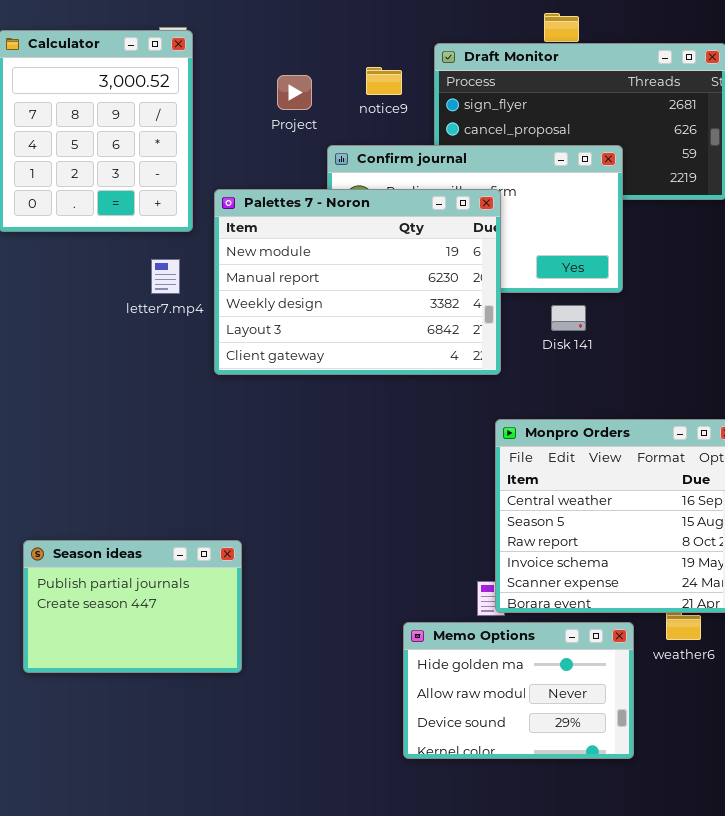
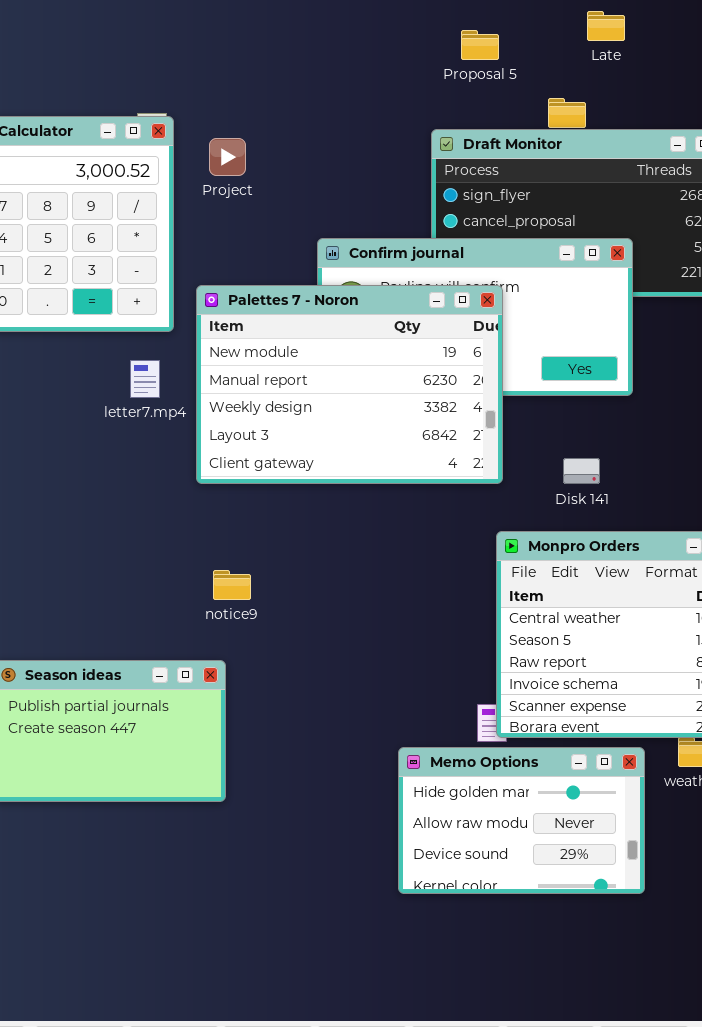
notice9: [366,67,402,95] -> [213,570,251,600], moved
Project: [277,75,312,110] -> [209,138,246,176], moved
Disk 141: [551,305,586,331] -> [563,458,600,484], moved

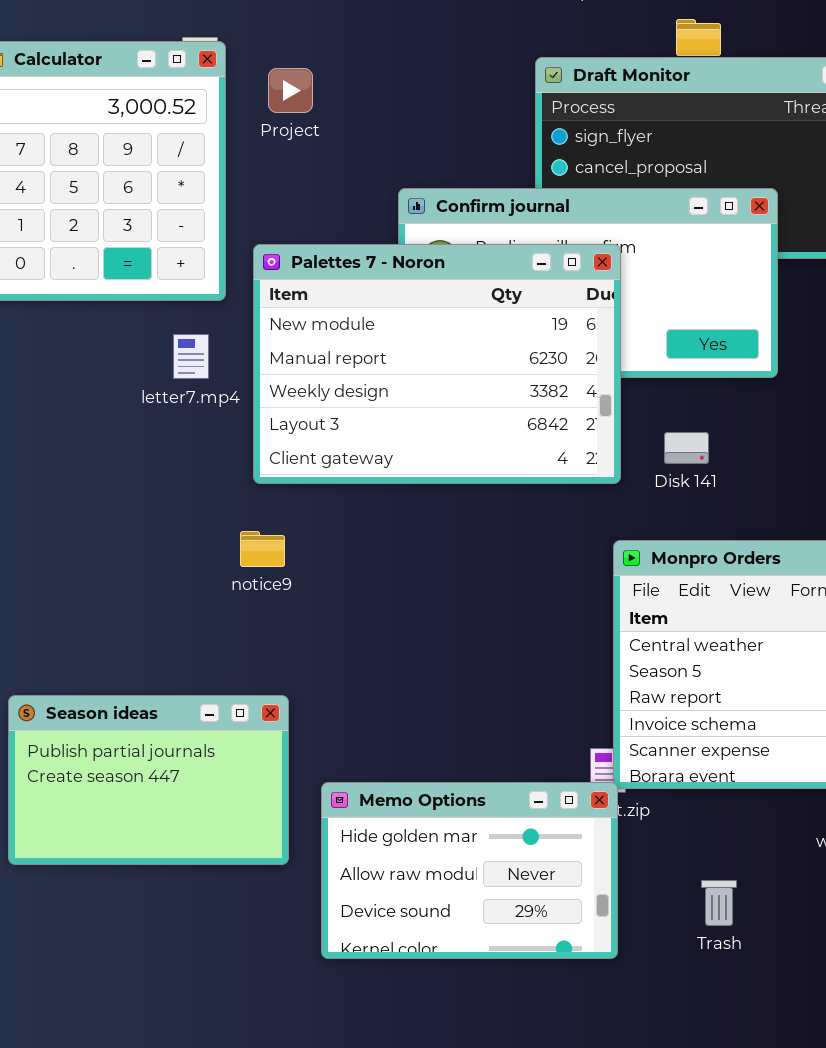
Disk 141: [563,458,600,484] -> [664,432,709,464], moved
notice9: [213,570,251,600] -> [240,531,285,567], moved
Memo Options: [398,747,645,894] -> [321,782,618,959], moved

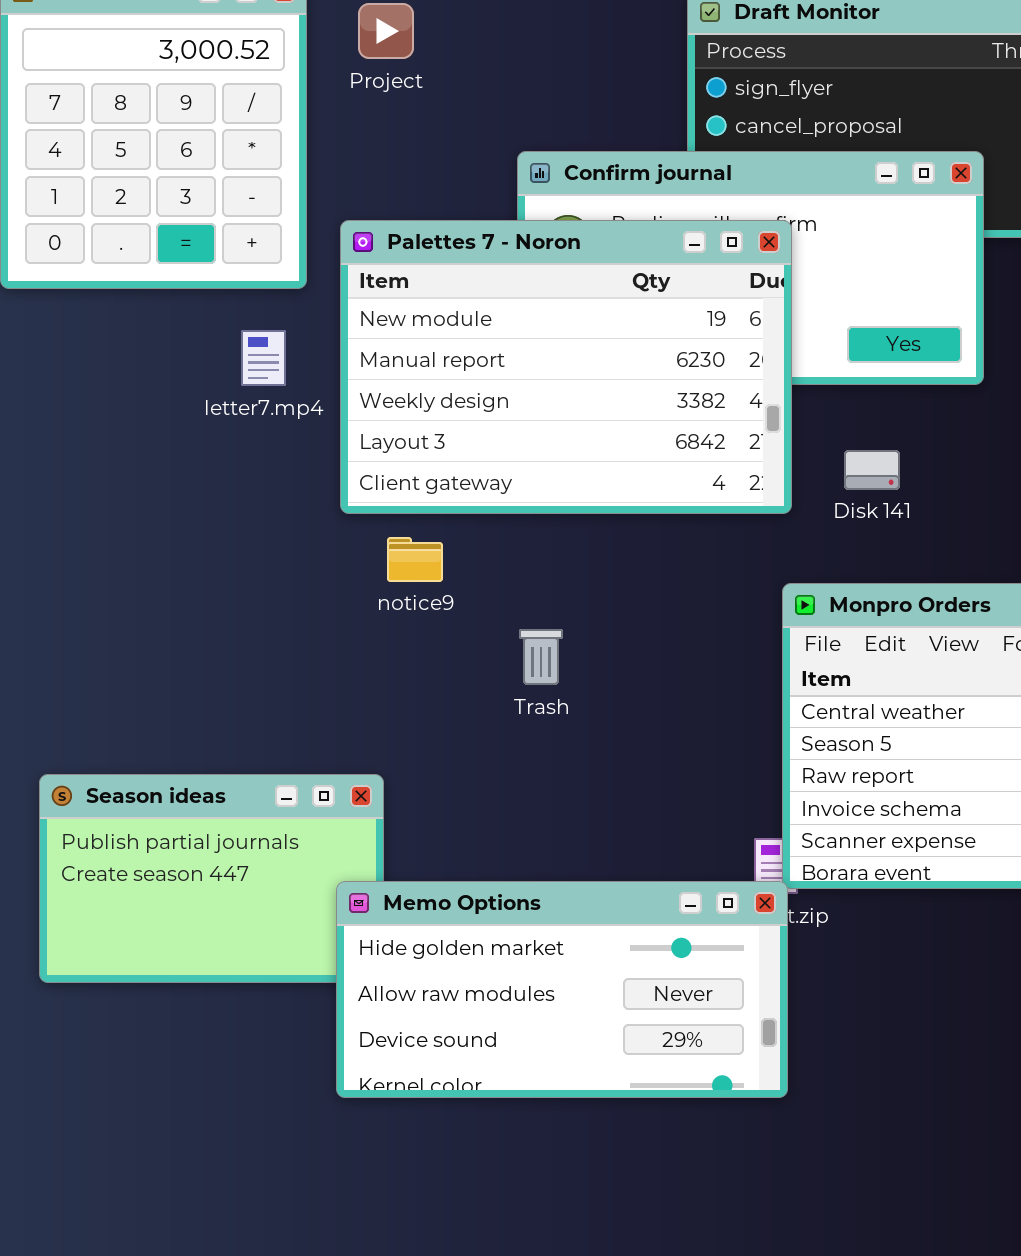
notice9: [240,531,285,567] -> [387,537,443,582], moved
Memo Options: [321,782,618,959] -> [336,881,788,1098], resized
Trash: [701,880,737,926] -> [519,629,563,685], moved

